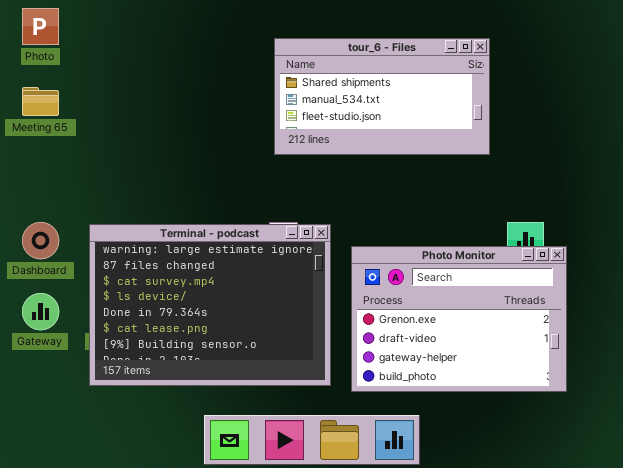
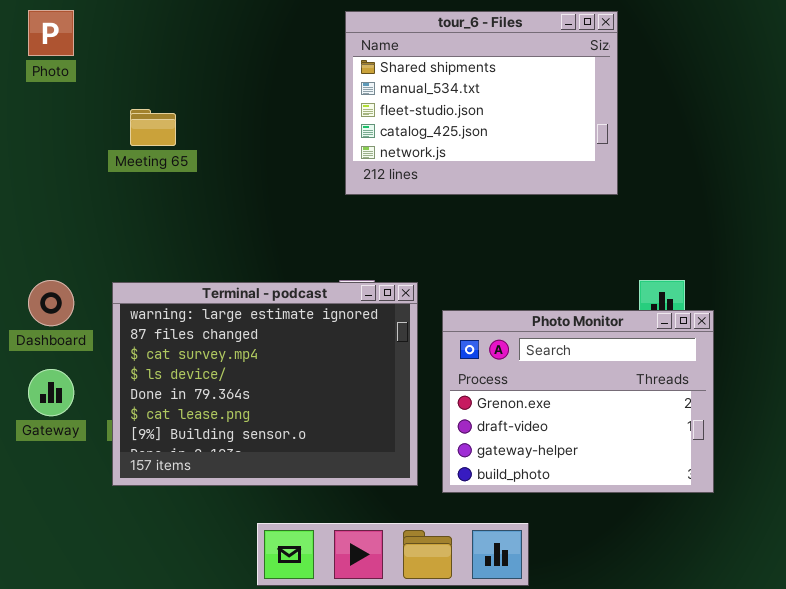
tour_6 - Files: [274,38,490,155] -> [345,11,618,195], resized
Meeting 65: [22,87,59,116] -> [130,109,176,146], moved

